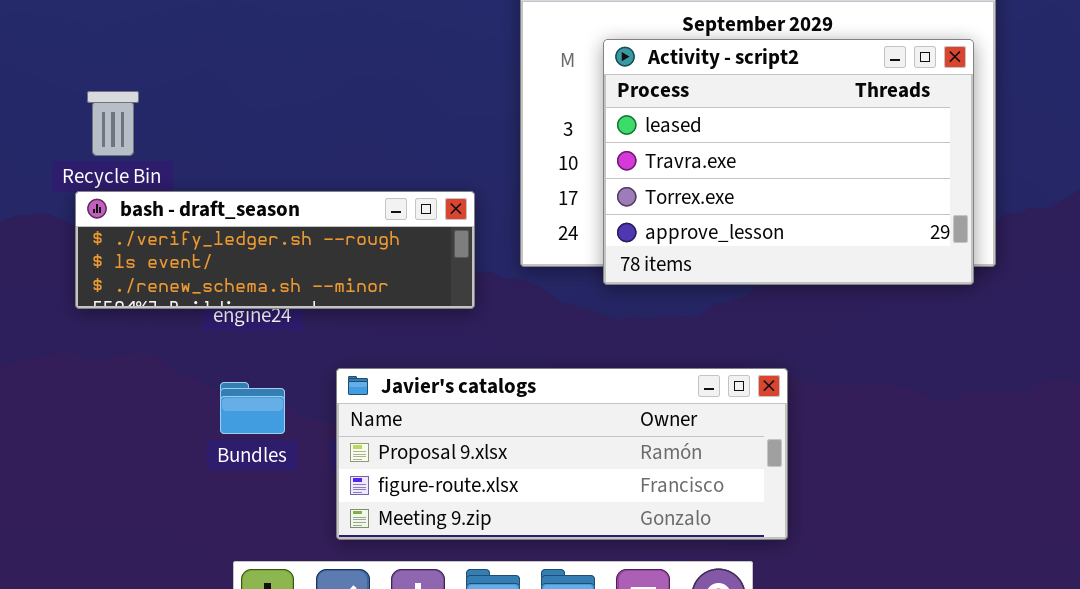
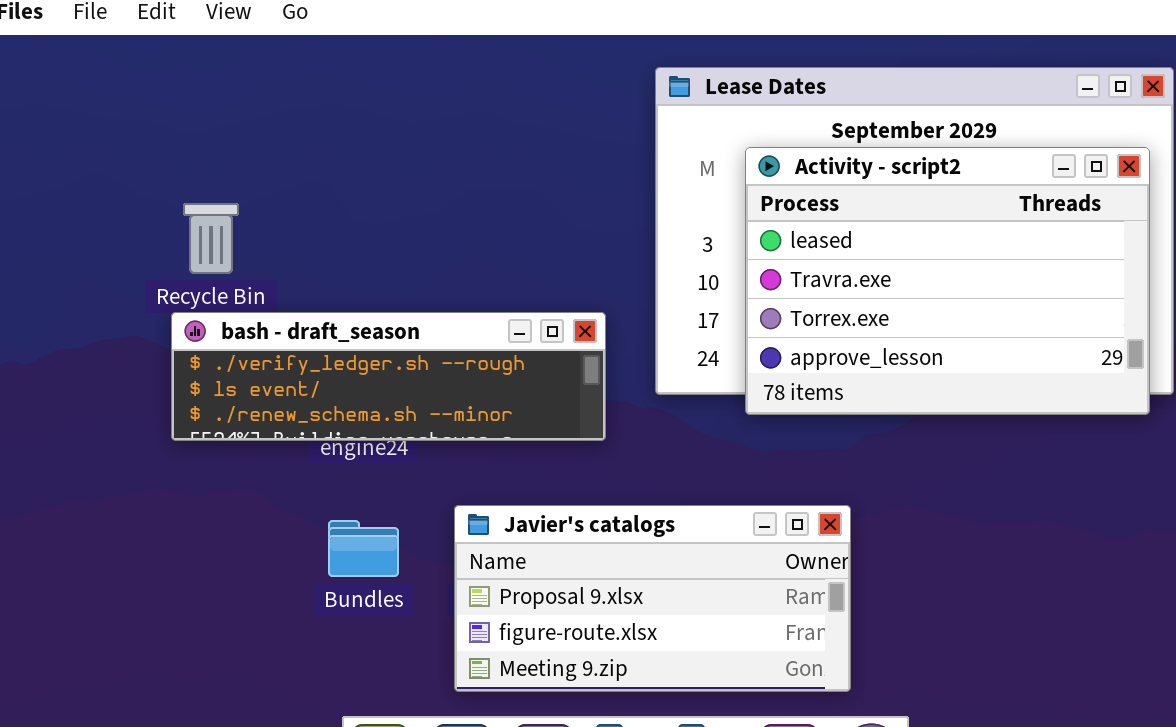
Javier's catalogs: [336,368,788,540] -> [454,505,851,692], resized

